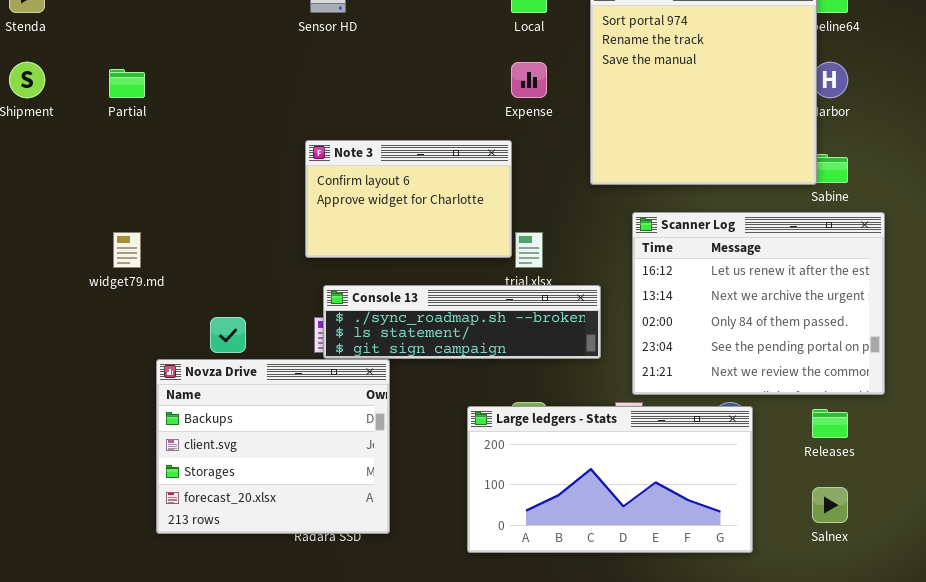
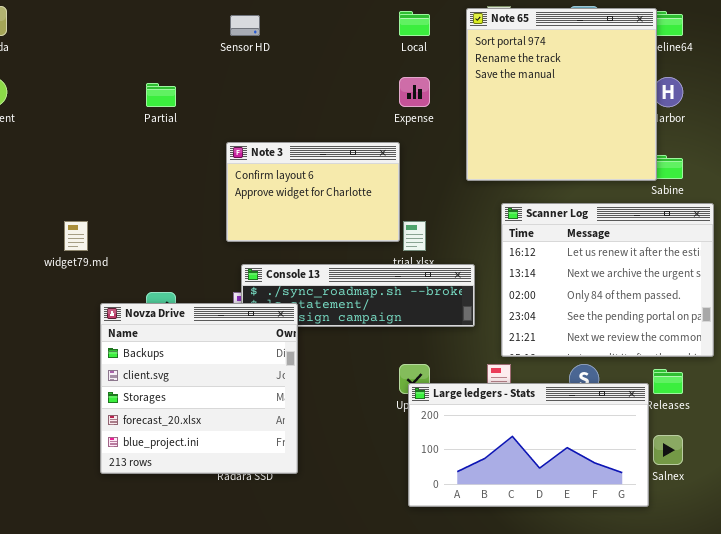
Partial: [109,69,145,98] -> [146,83,176,107], moved
Novza Drive: [156,359,390,534] -> [100,303,298,474], resized
Large ledgers - Stats: [467,406,753,553] -> [408,383,649,507], moved

